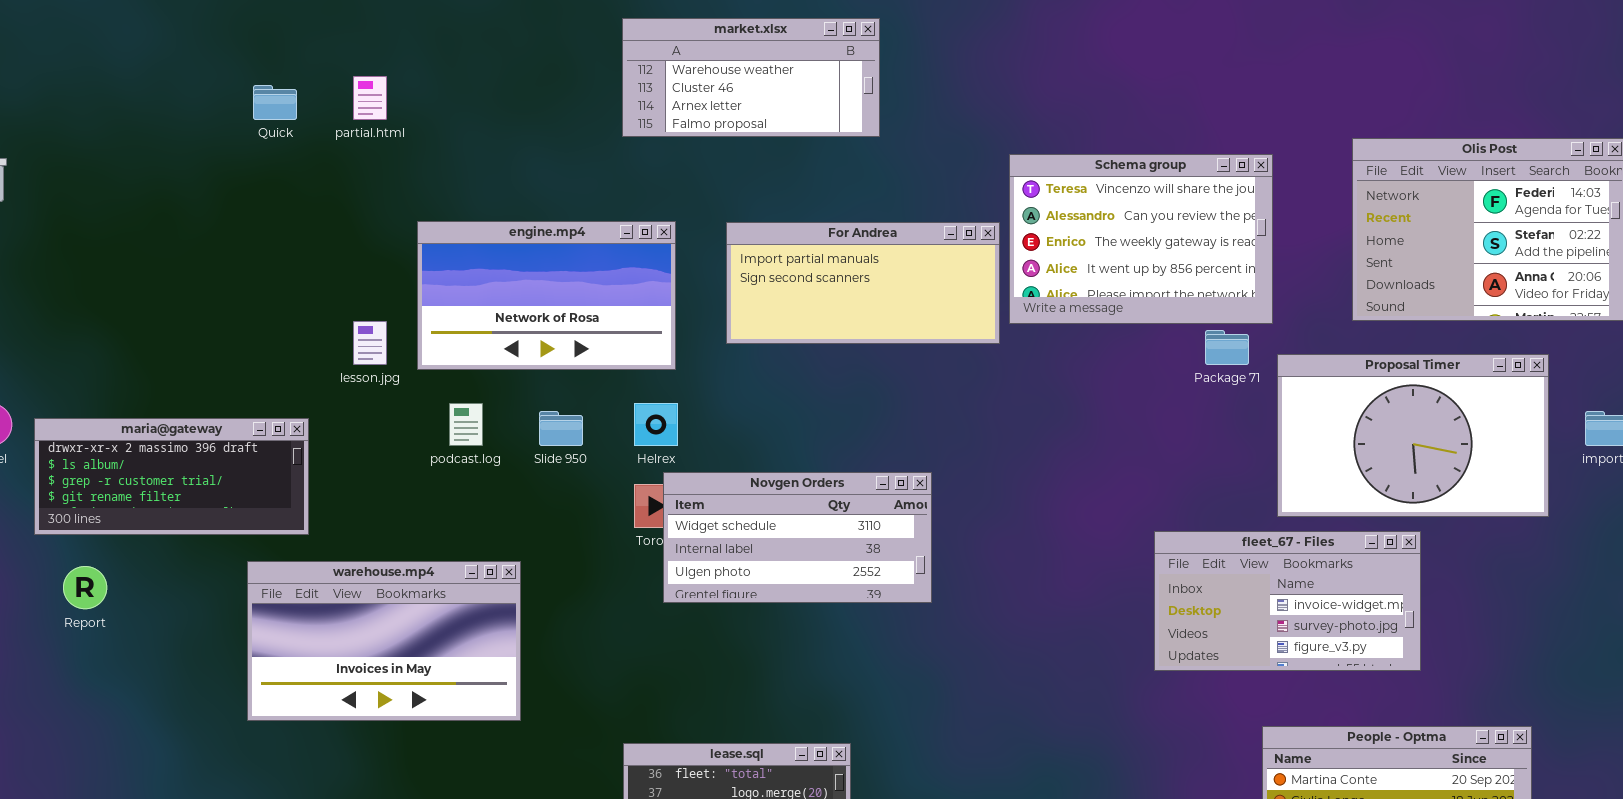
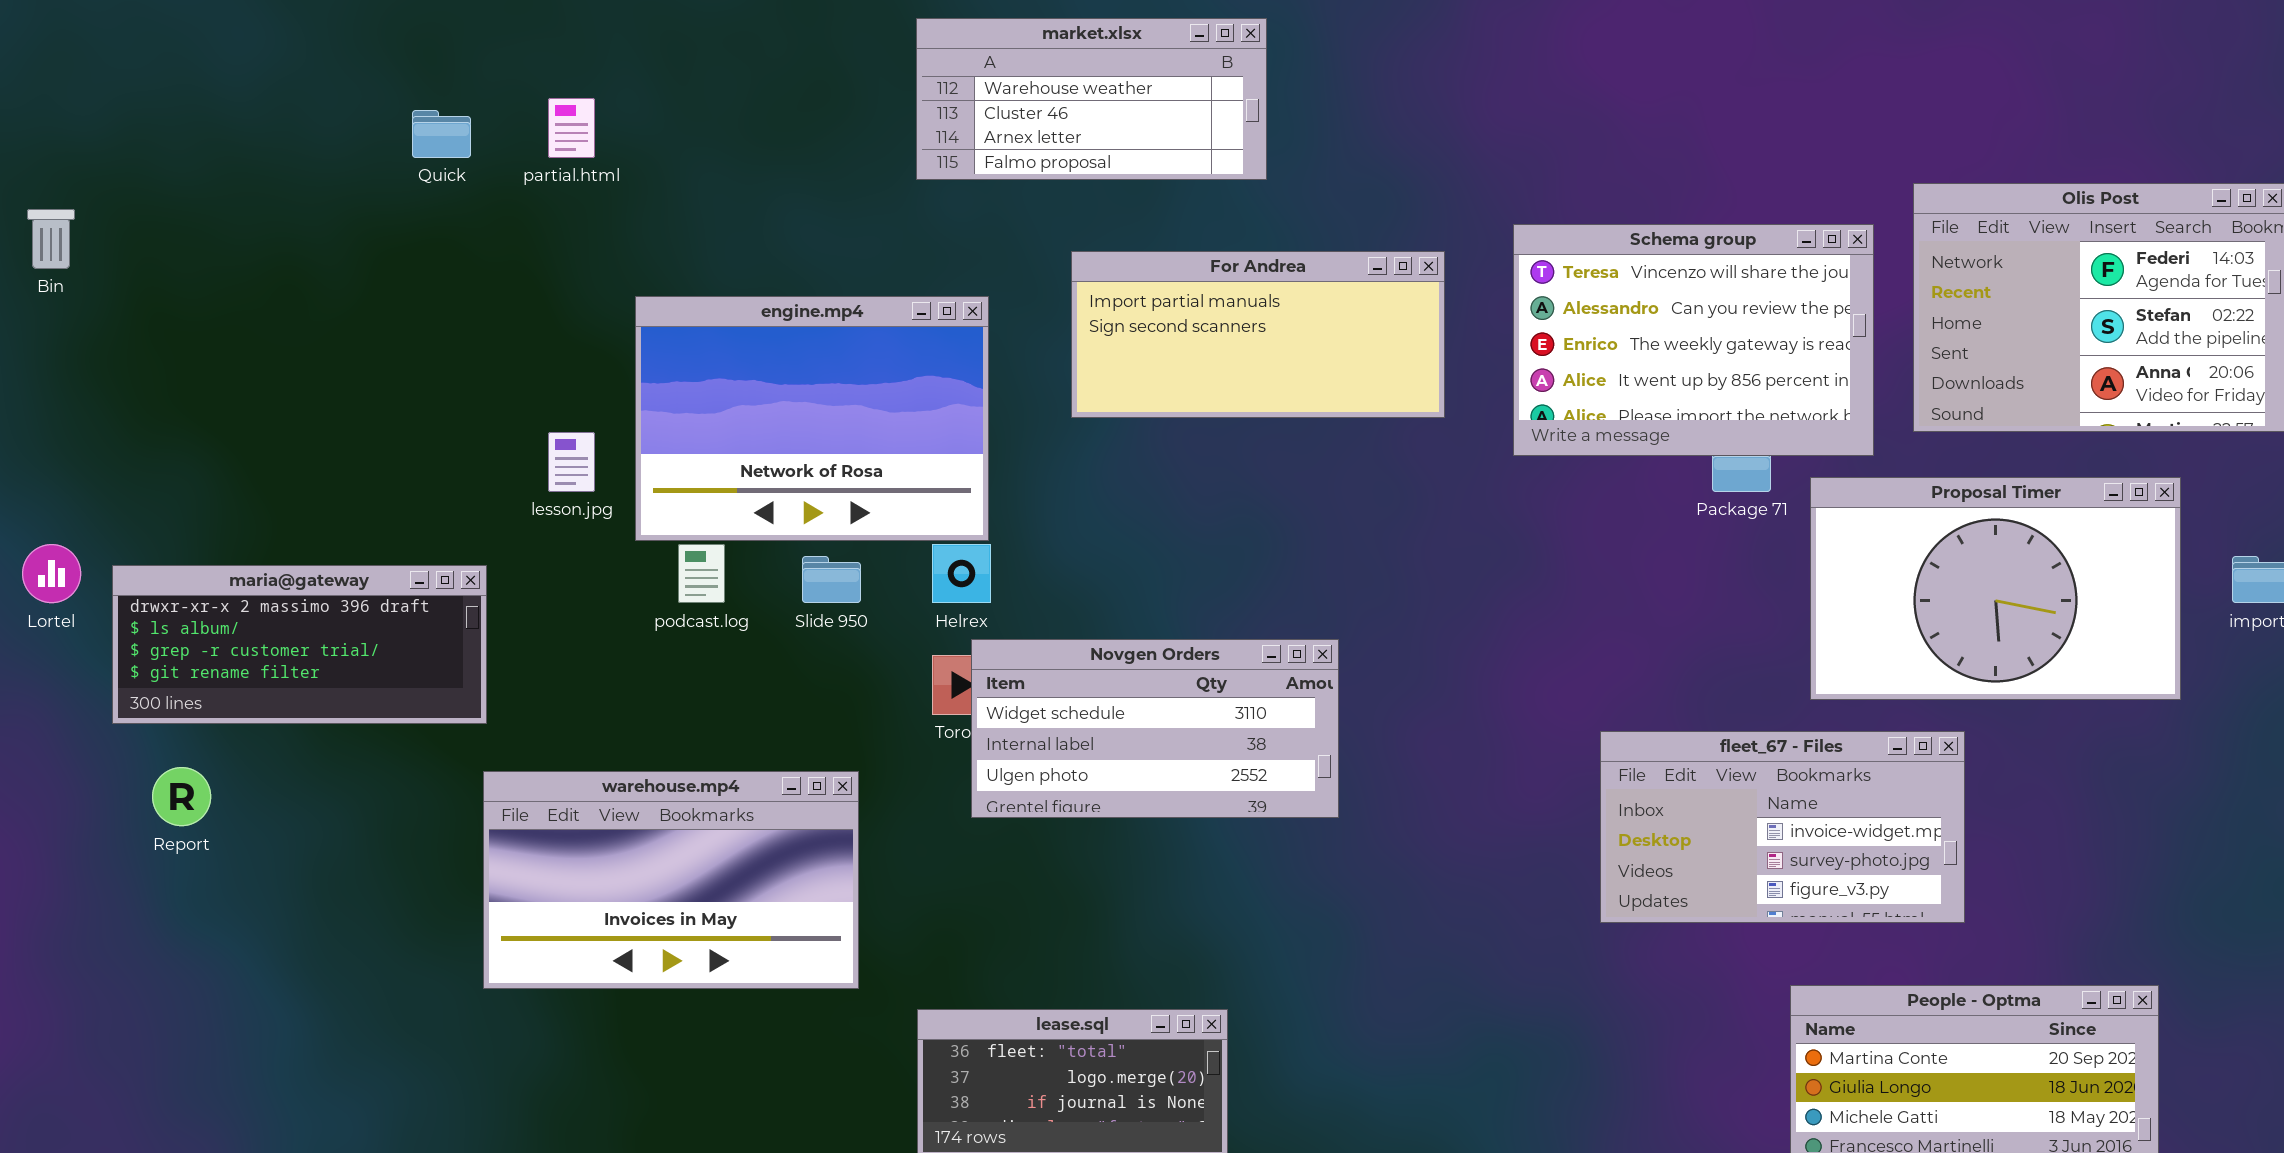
Schema group: [1009,154,1273,324] -> [1513,224,1874,456], moved
engine.mp4: [417,221,676,370] -> [635,296,989,541], resized
For Andrea: [726,222,1000,344] -> [1071,251,1445,418], moved
fleet_67 - Files: [1154,531,1421,671] -> [1600,731,1965,923], moved
warehouse.mp4: [247,561,521,721] -> [483,771,859,989], moved

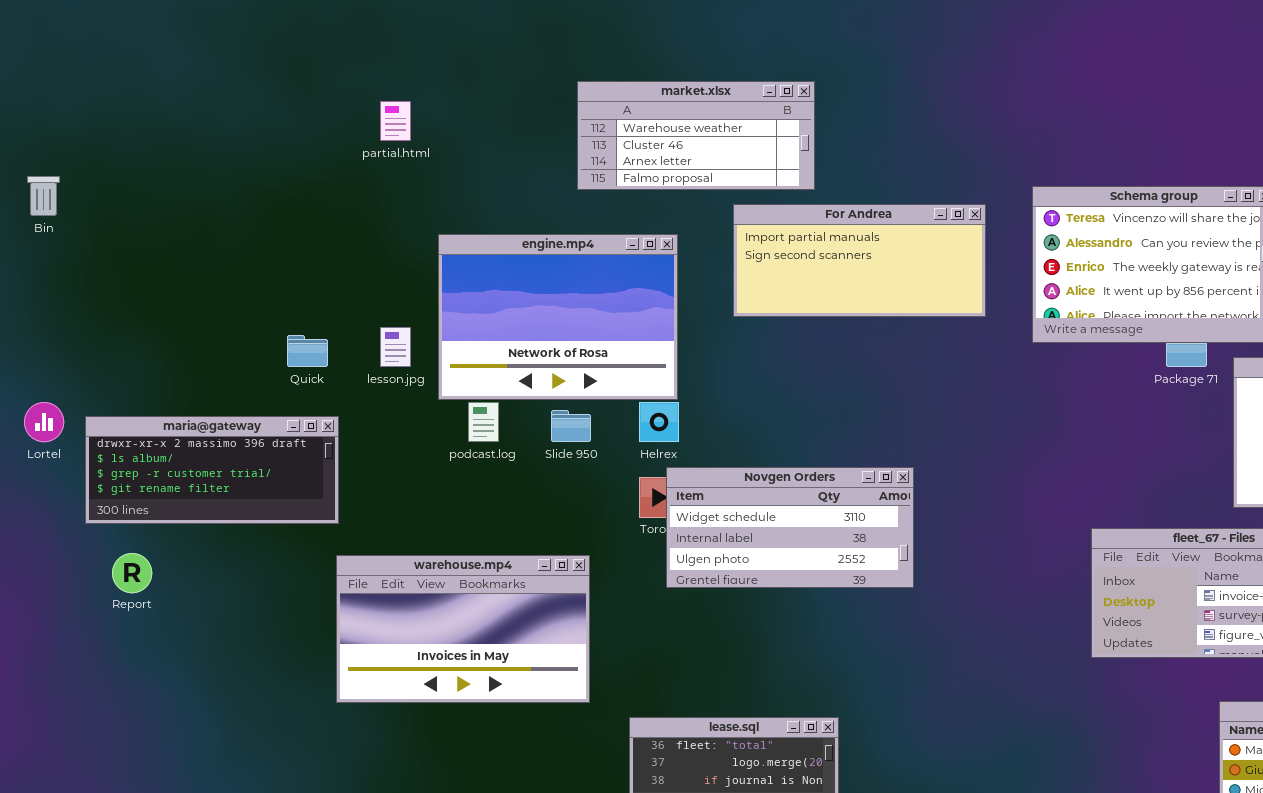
market.xlsx: [916,18,1267,180] -> [577,81,815,190], moved
Quick: [412,110,471,158] -> [287,335,328,367], moved

